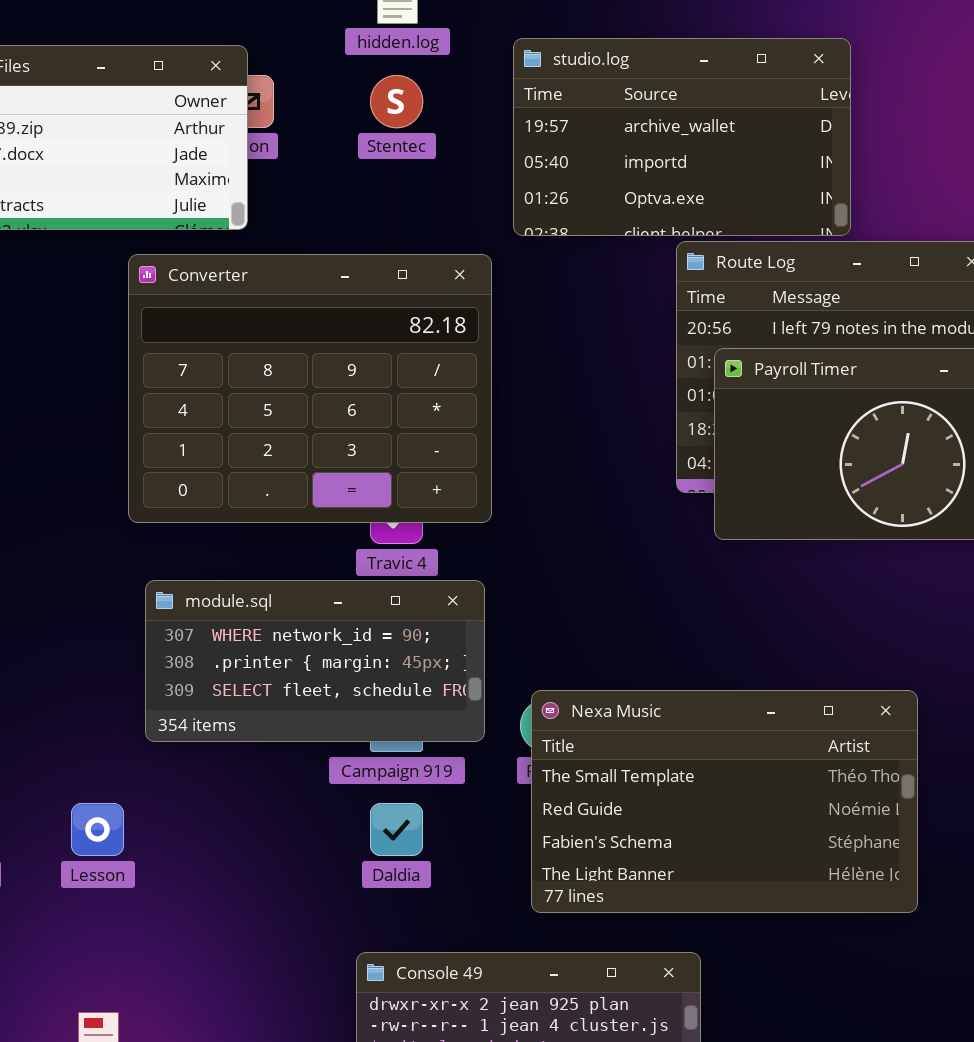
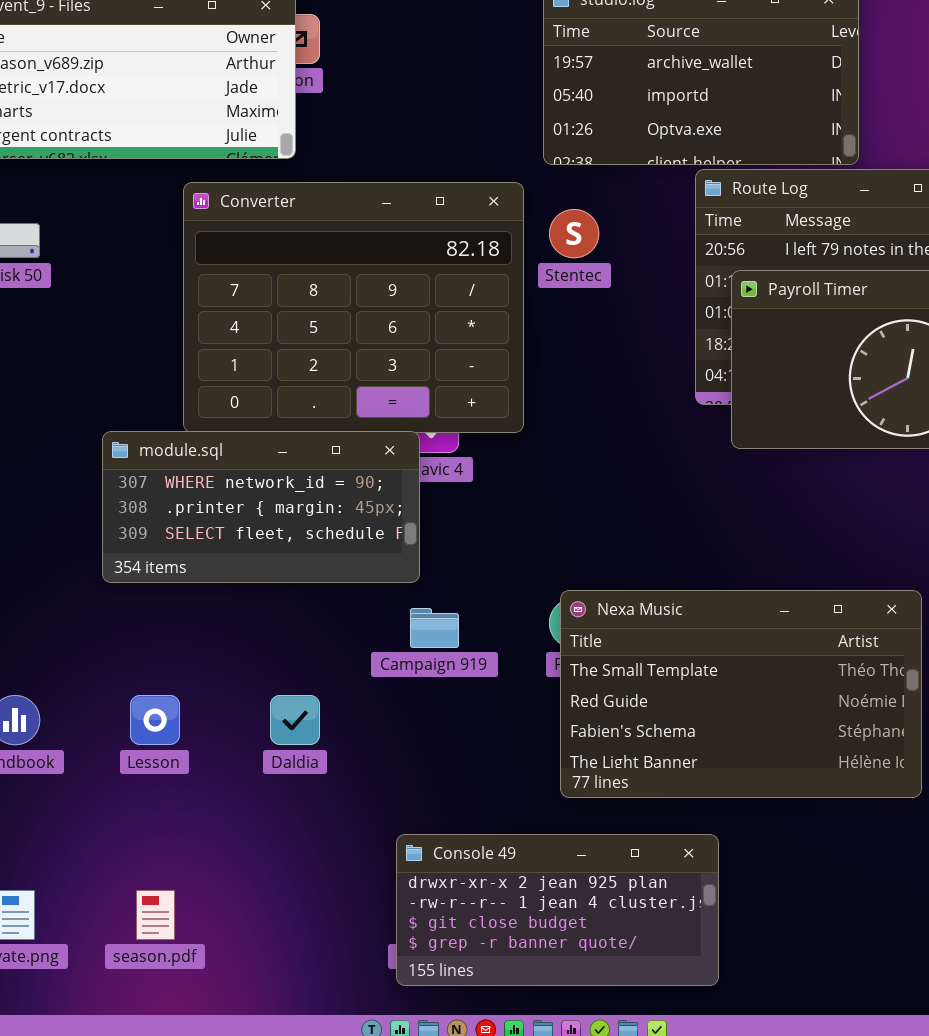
Stentec: [370,75,423,128] -> [549,209,599,258], moved
module.sql: [145,580,485,742] -> [102,431,420,583], moved
Daldia: [370,803,423,856] -> [270,695,320,745], moved

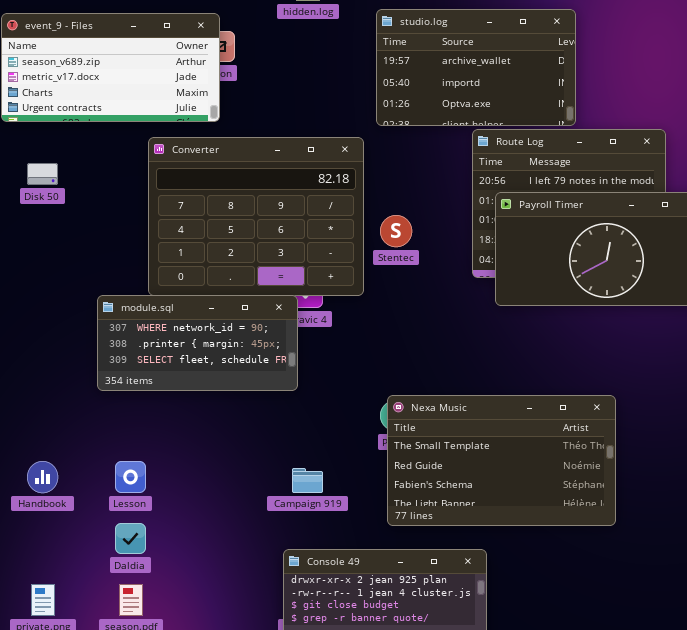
Stentec: [549,209,599,258] -> [380,215,412,247], moved
Campaign 919: [410,608,459,648] -> [292,468,323,493], moved
Daldia: [270,695,320,745] -> [115,523,146,554], moved

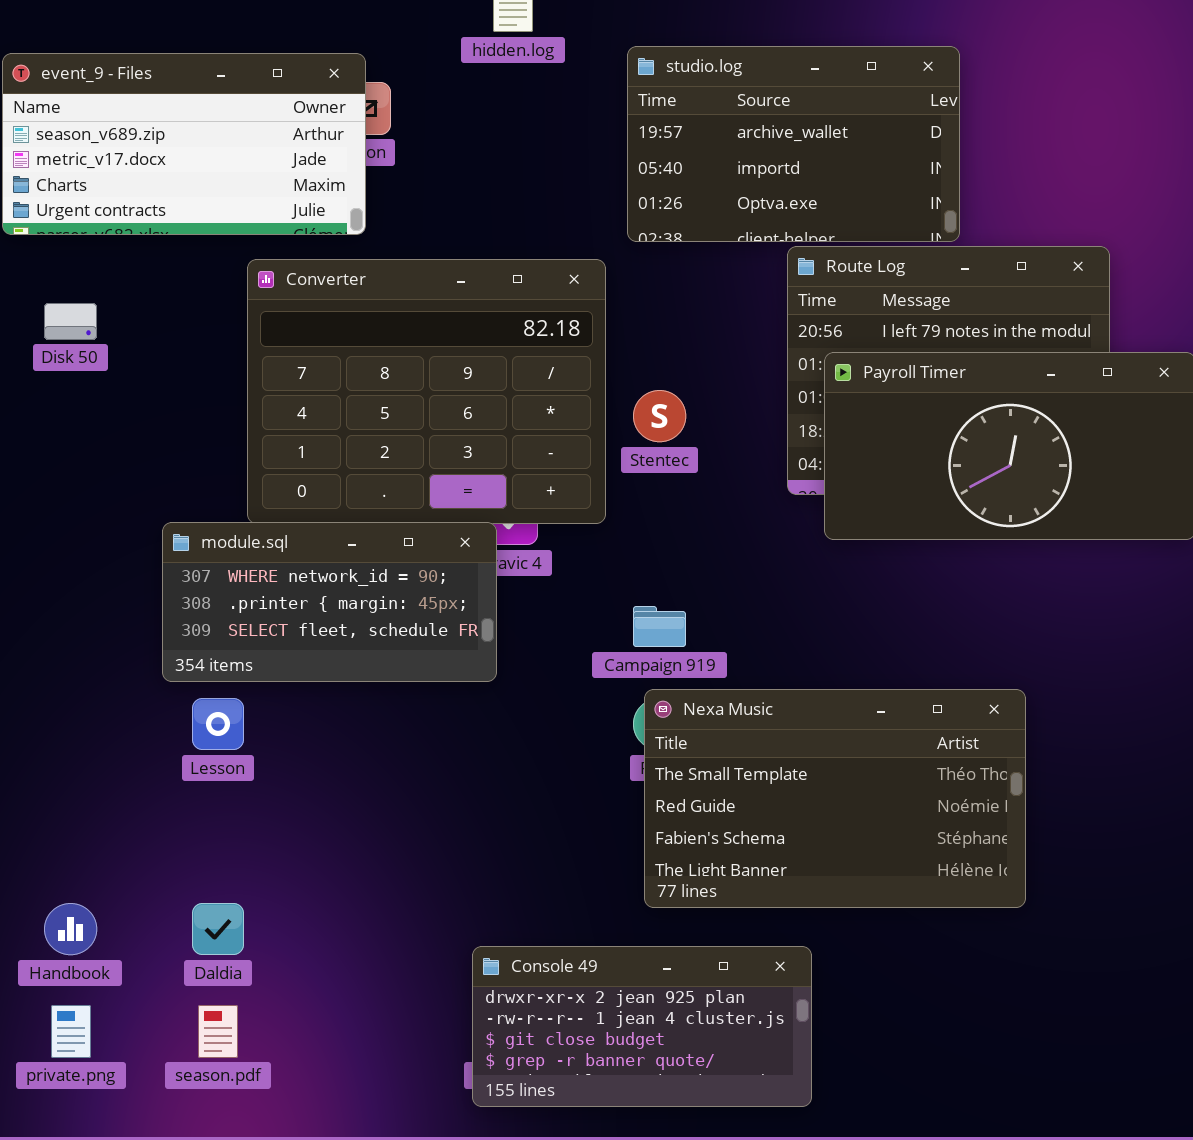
Handbook: [27,461,58,493] -> [44,903,97,955], moved
Lesson: [115,461,146,493] -> [192,698,244,750], moved
Campaign 919: [292,468,323,493] -> [633,606,686,647], moved

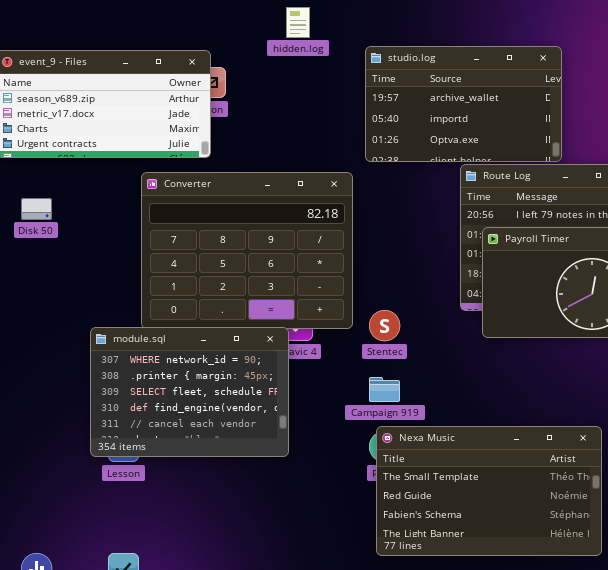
Stentec: [633,390,686,442] -> [369,310,400,341], moved
module.sql: [162,522,497,682] -> [90,327,289,457], resized

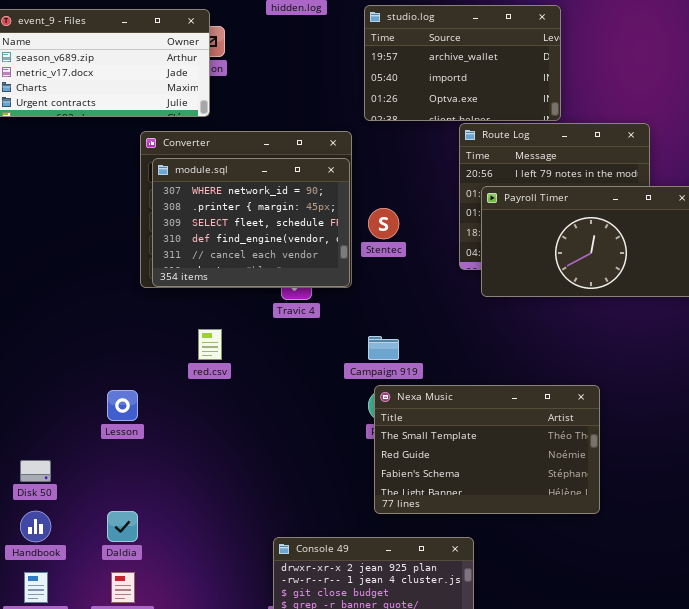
Disk 50: [21,198,52,220] -> [20,460,51,482], moved
Stentec: [369,310,400,341] -> [368,208,399,239], moved
module.sql: [90,327,289,457] -> [152,158,350,287], moved

